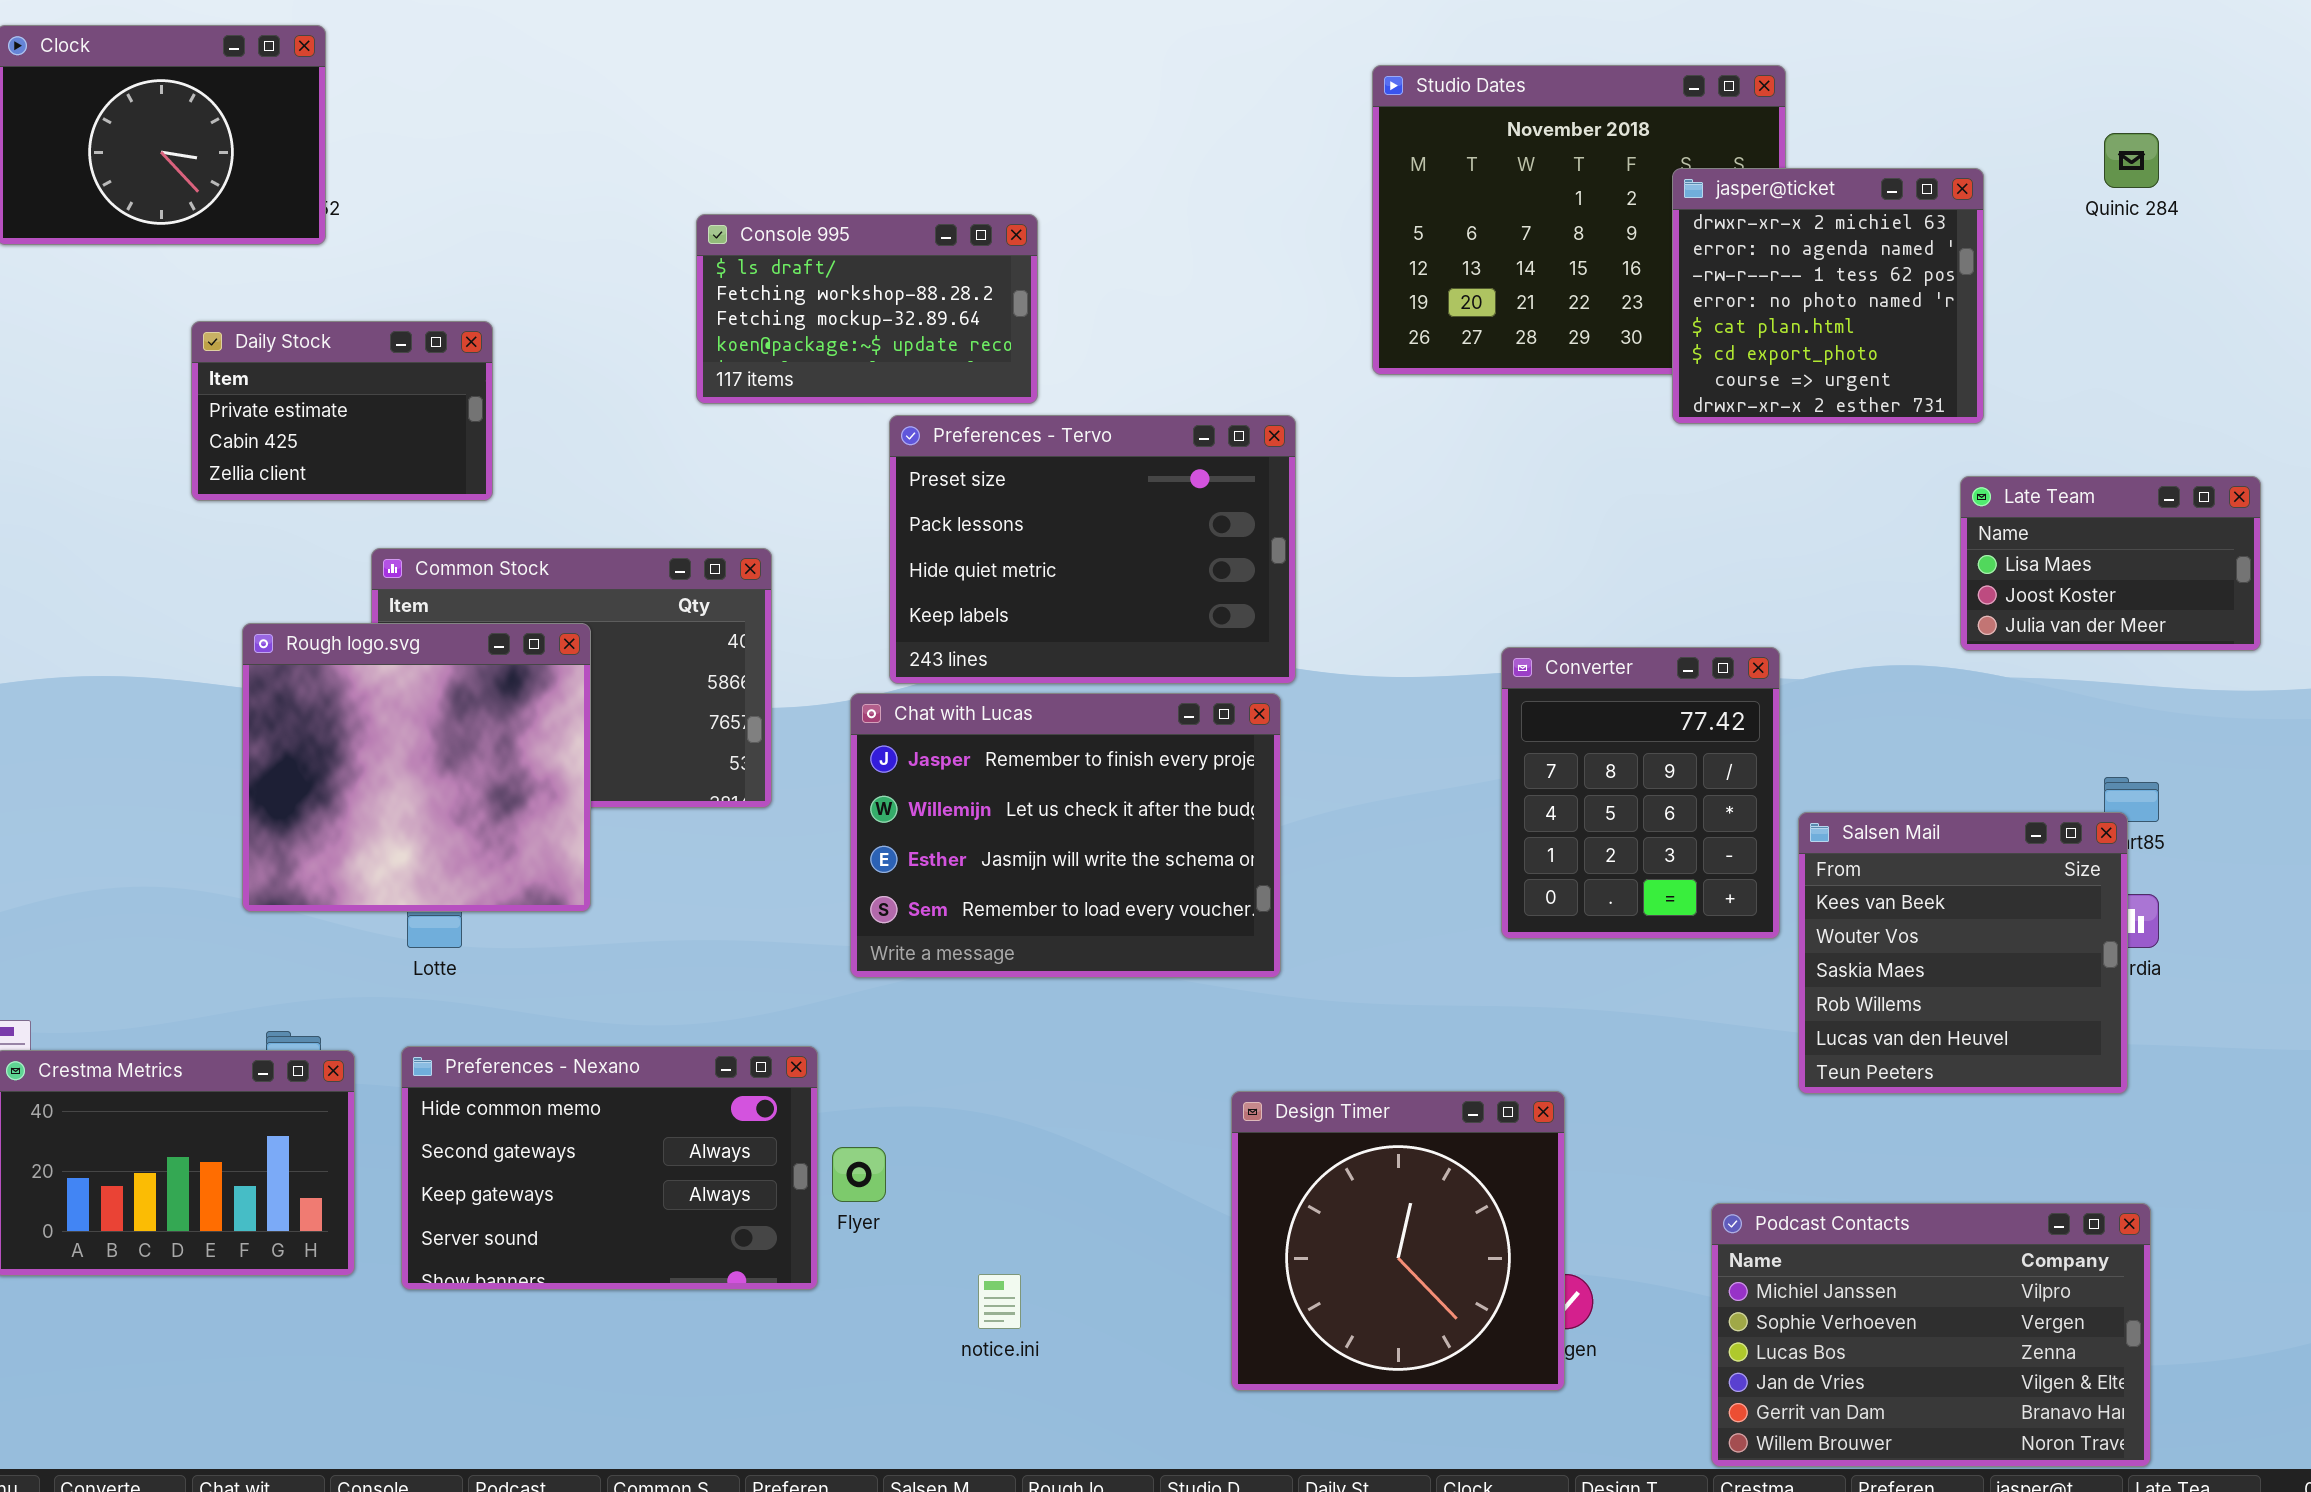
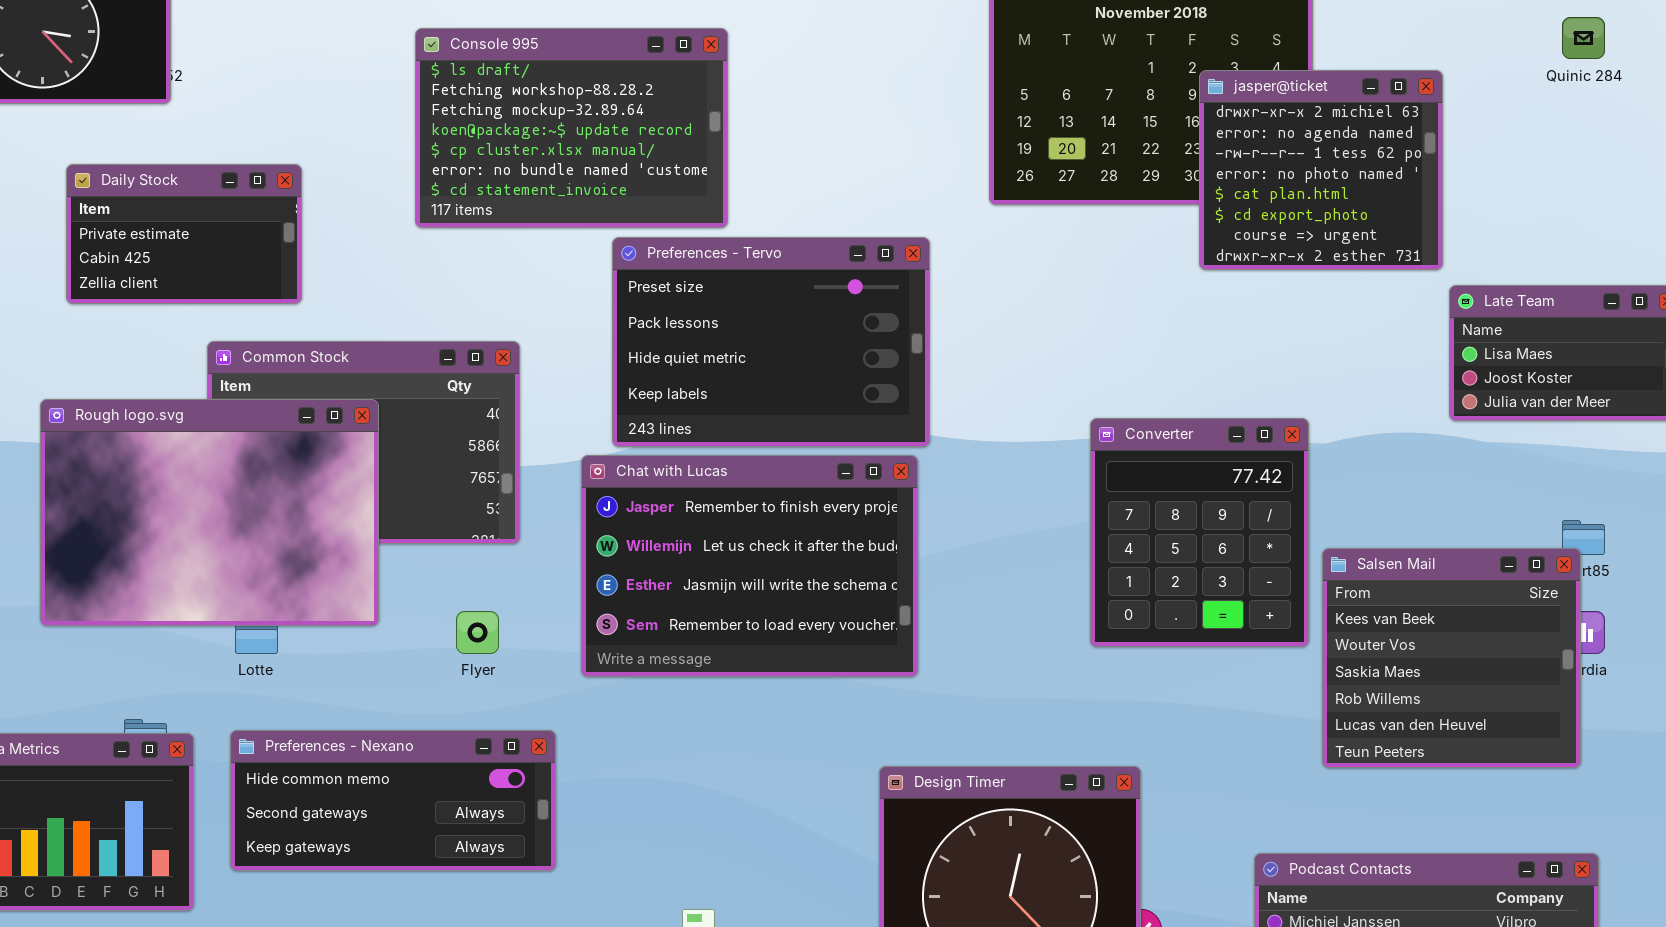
jasper@ticket: [1672,168,1984,424] -> [1199,70,1443,270], moved
Console 995: [696,214,1038,404] -> [415,28,728,228], resized
Rough logo.svg: [242,623,591,912] -> [40,399,379,626], resized
Preferences - Nexano: [401,1046,818,1290] -> [230,730,556,871], resized
Flyer: [832,1147,886,1202] -> [456,611,499,654], moved

